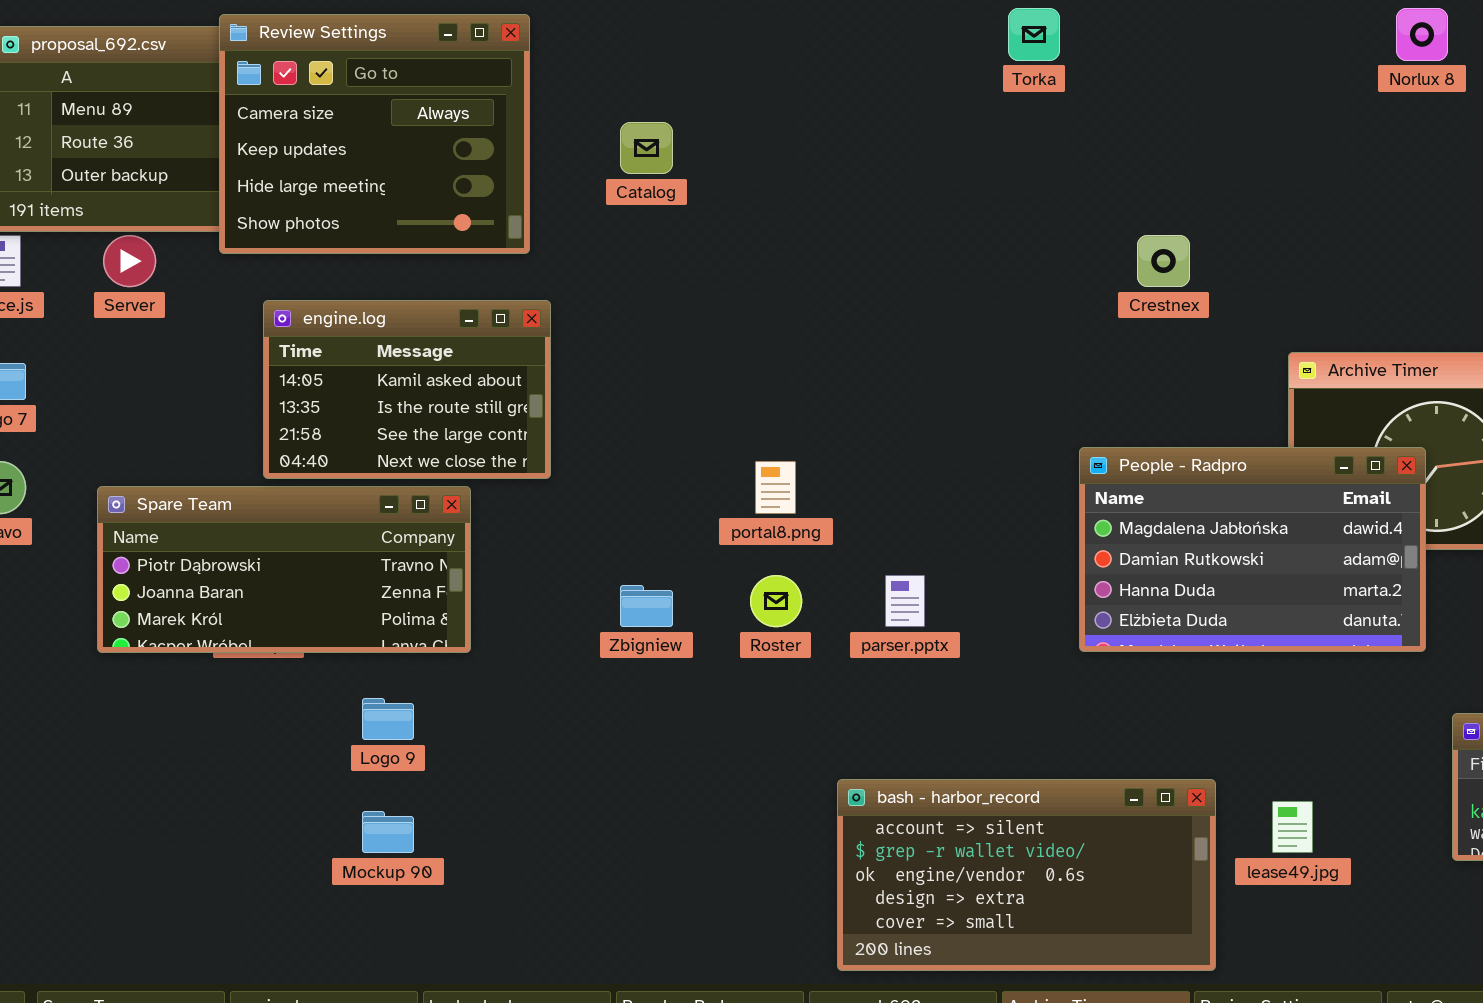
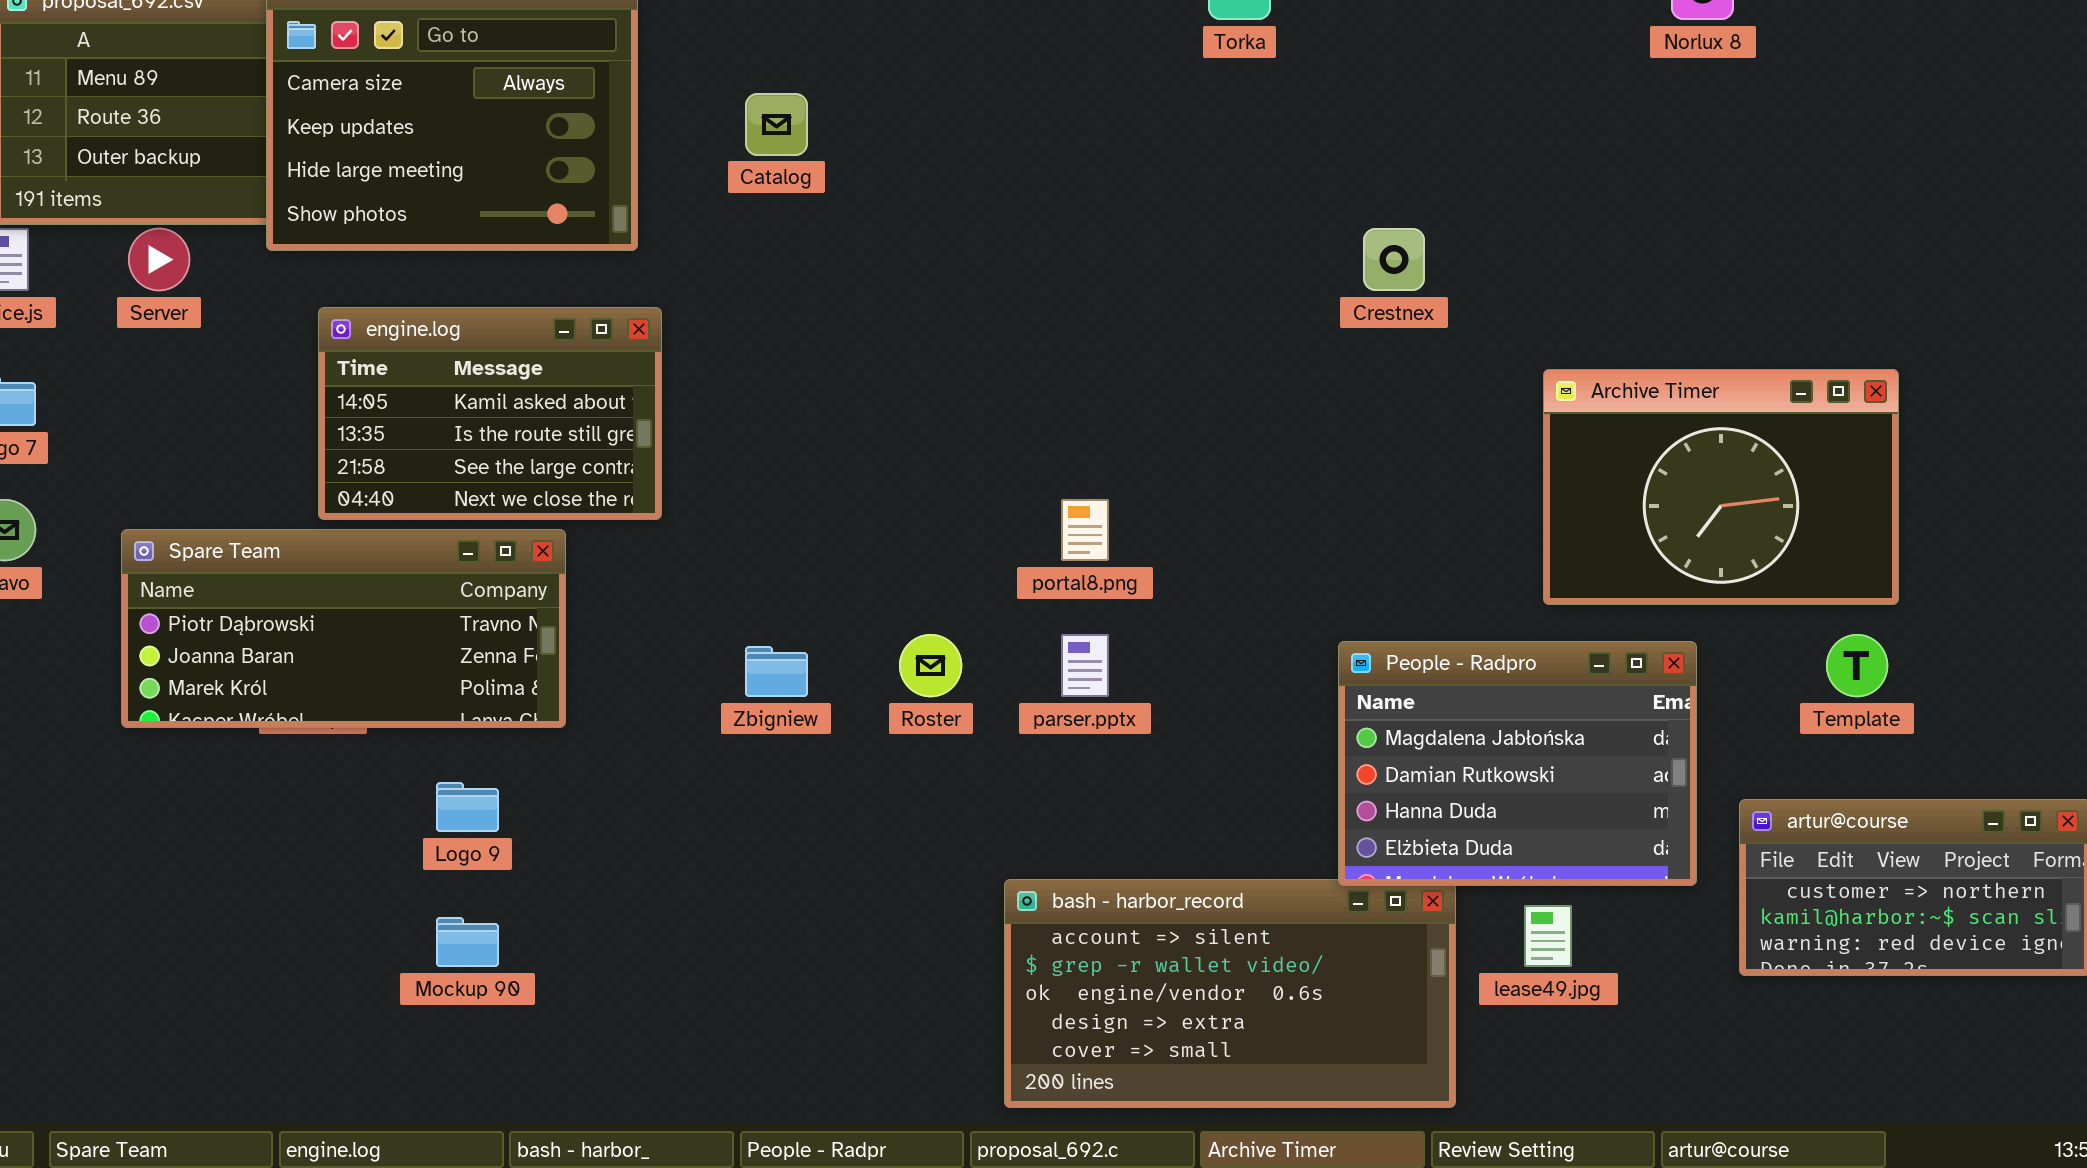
People - Radpro: [1079,447,1426,652] -> [1338,641,1697,886], moved, resized
portal8.png: [755,461,796,514] -> [1061,499,1109,561], moved

